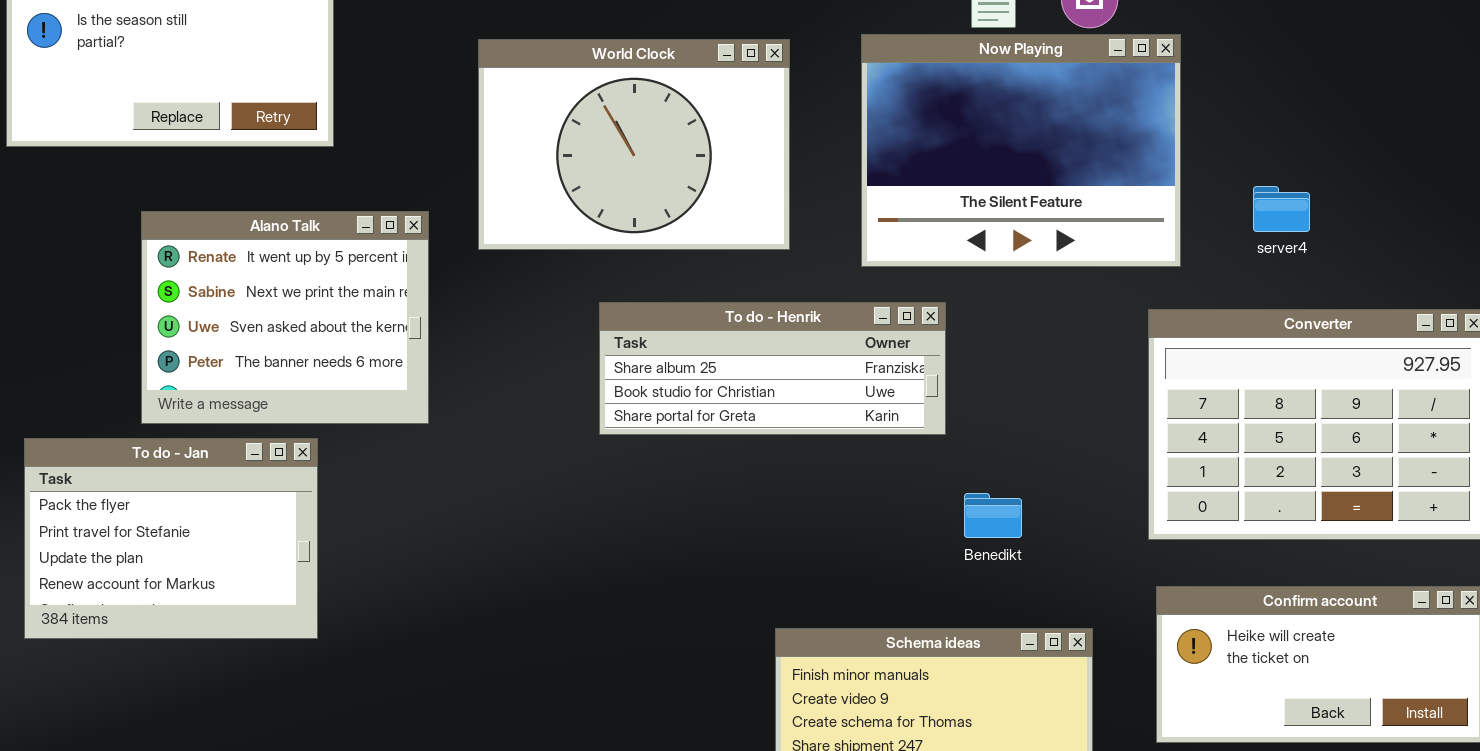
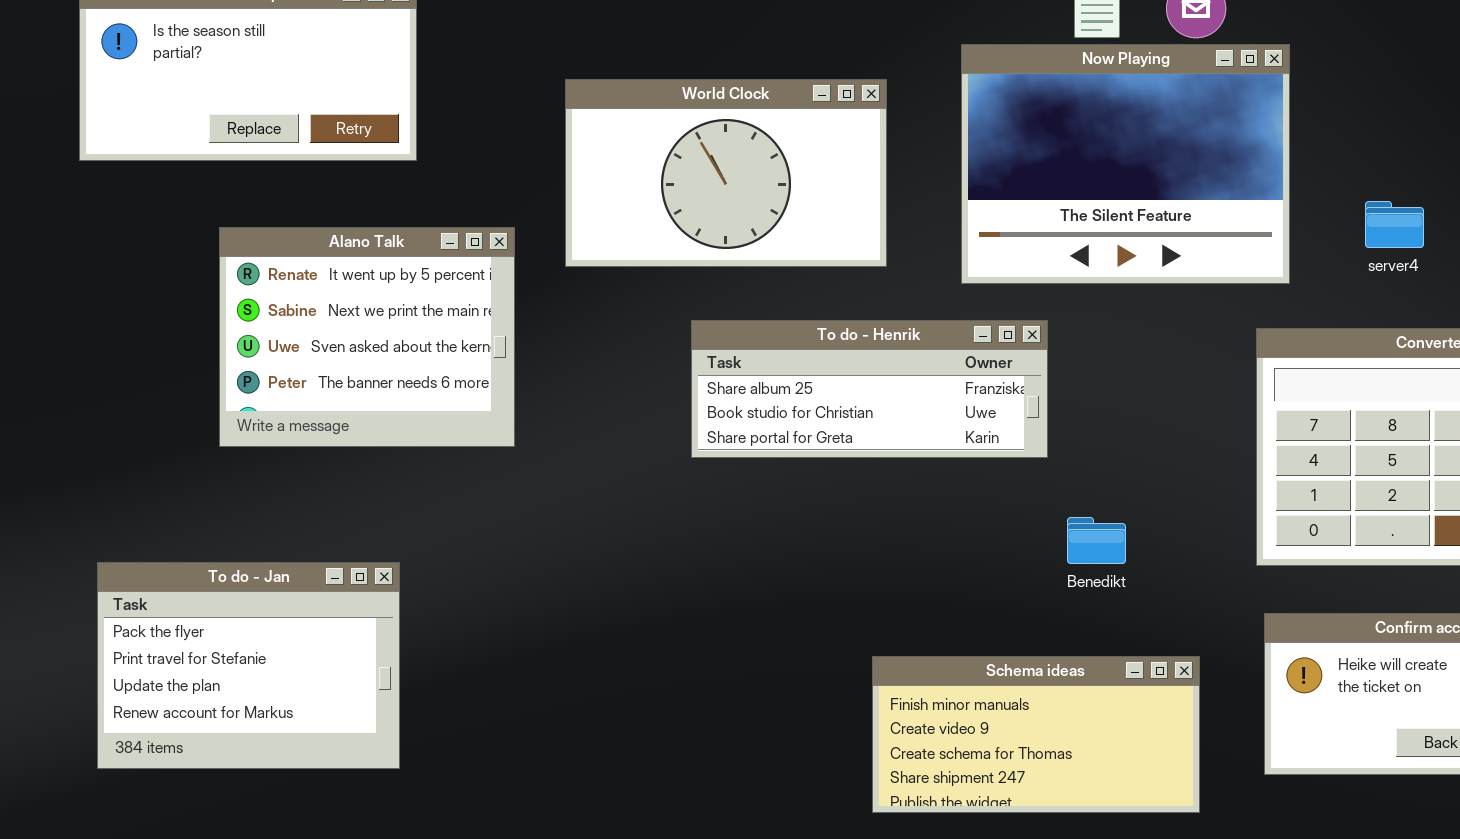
World Clock: [478,39,790,250] -> [565,79,887,267], resized
To do - Jan: [24,438,318,639] -> [97,562,400,769], moved

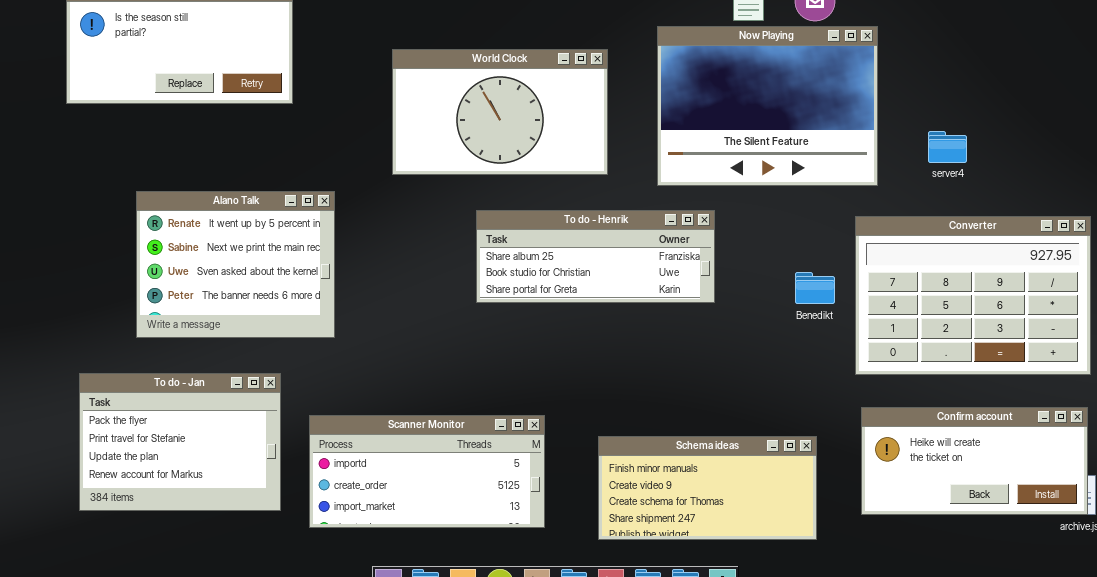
Alano Talk: [219,227,515,447] -> [136,191,335,338], moved
Benedikt: [1067,517,1126,564] -> [795,272,835,304], moved
Scanner Monitor: none -> [309,415,545,528], opened

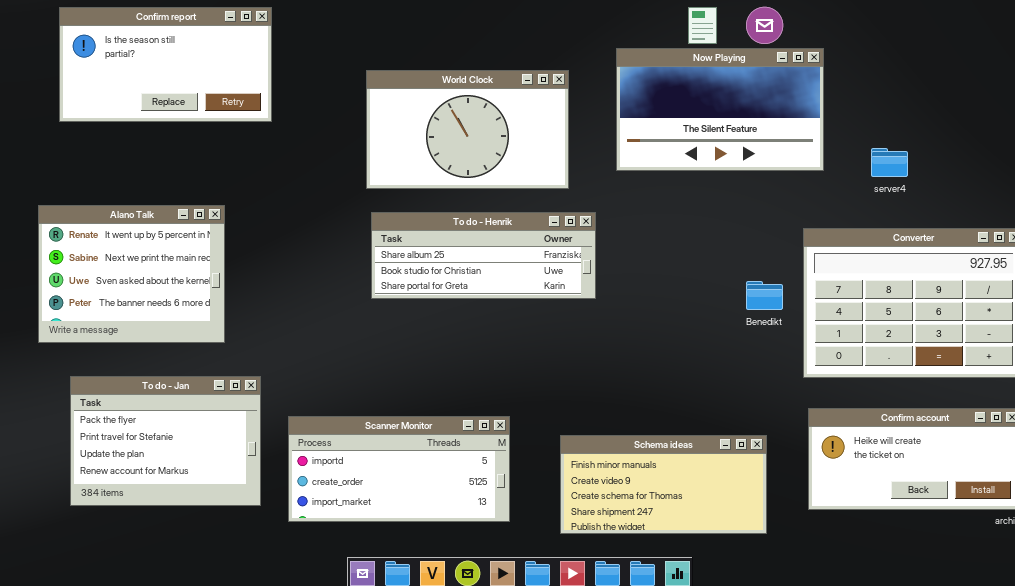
Now Playing: [657,26,878,186] -> [616,48,824,171], resized
Alano Talk: [136,191,335,338] -> [38,205,225,343], moved
To do - Henrik: [476,210,715,303] -> [371,212,596,299], moved

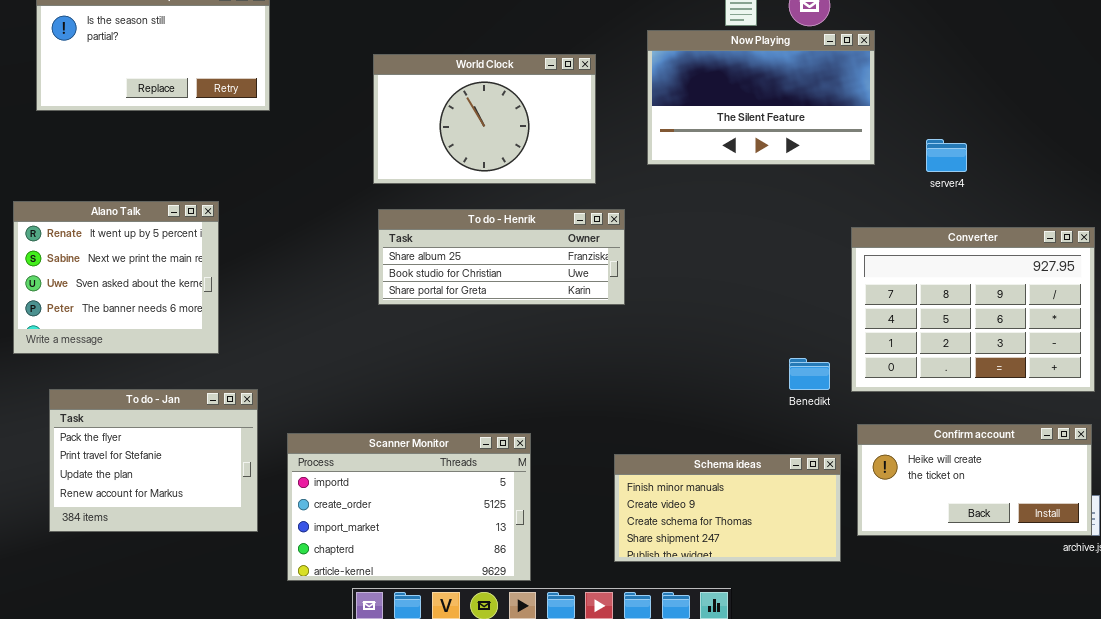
Benedikt: [746,281,783,310] -> [789,358,830,390], moved
Scanner Monitor: [288,416,510,522] -> [287,433,531,581], resized
Schema ideas: [560,435,767,534] -> [614,454,841,562], moved

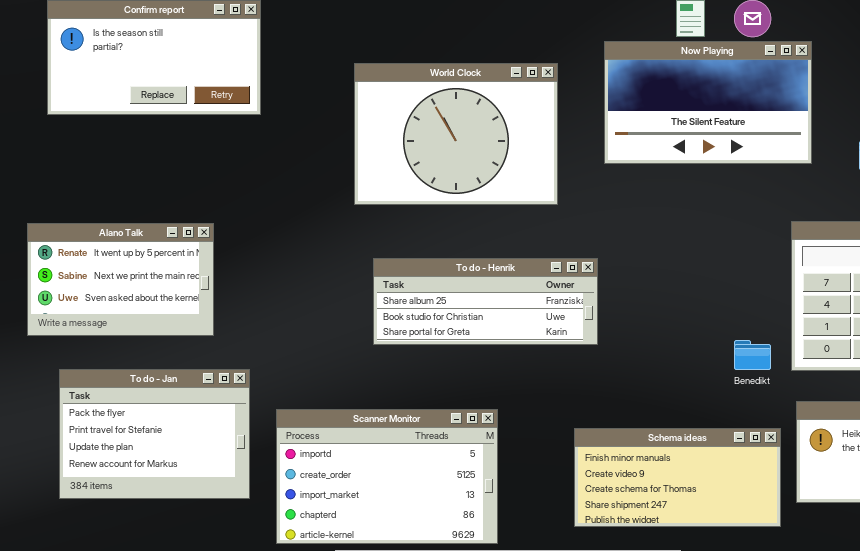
World Clock: [373,54,596,184] -> [354,63,558,205], resized
Alano Talk: [13,201,219,354] -> [27,223,214,336], resized
To do - Henrik: [378,209,625,305] -> [373,258,598,345], moved

